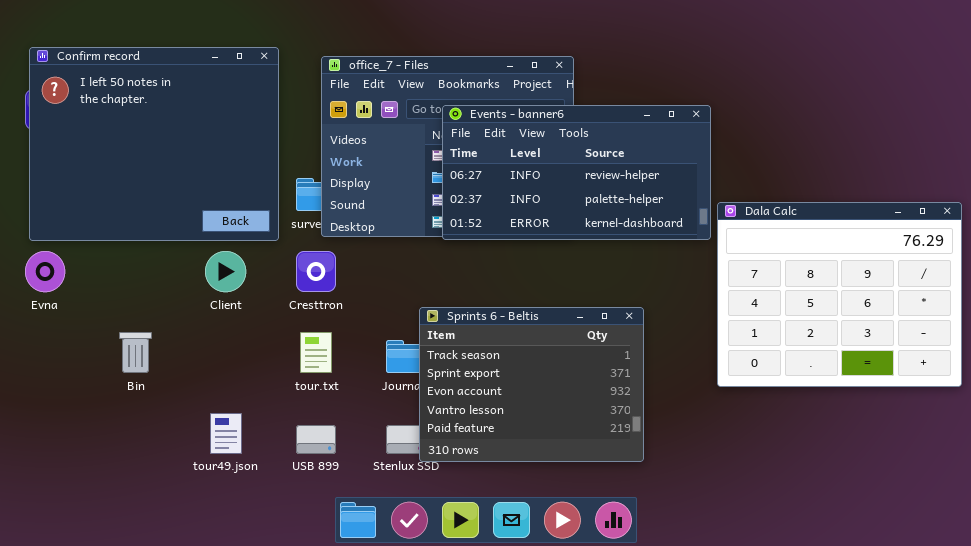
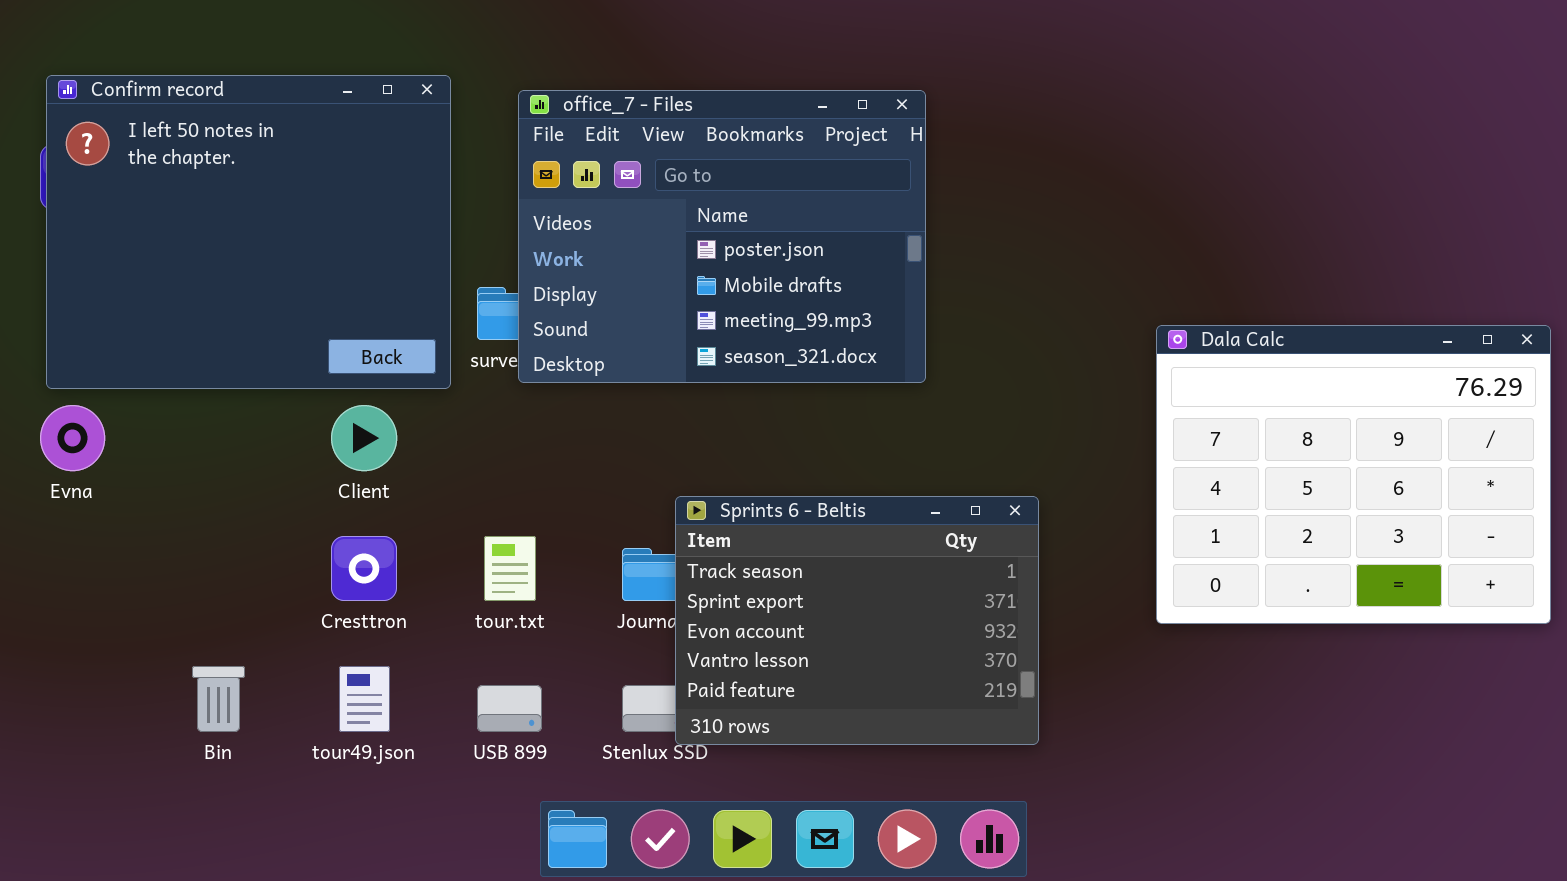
Events - banner6: [442,105,711,240] -> none, closed
Cresttron: [296,251,336,292] -> [331,536,397,601], moved
Bin: [119,332,152,373] -> [192,666,245,732], moved

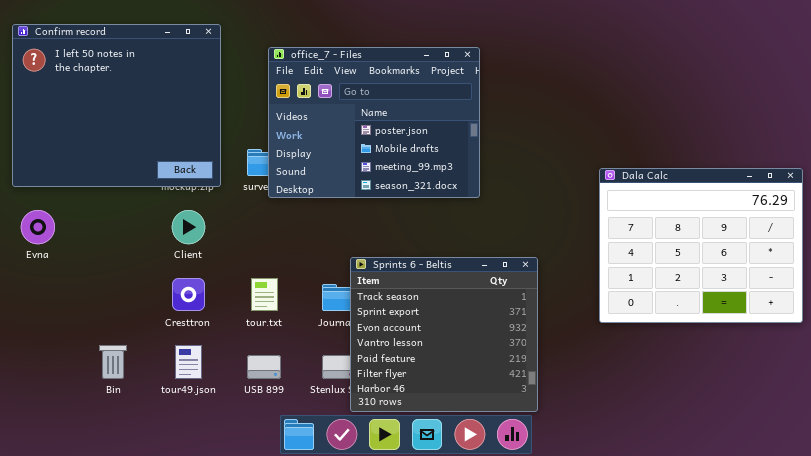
Confirm record: [46,75,451,389] -> [12,24,221,187], moved
Sprints 6 - Beltis: [675,496,1039,745] -> [350,257,538,412], resized

